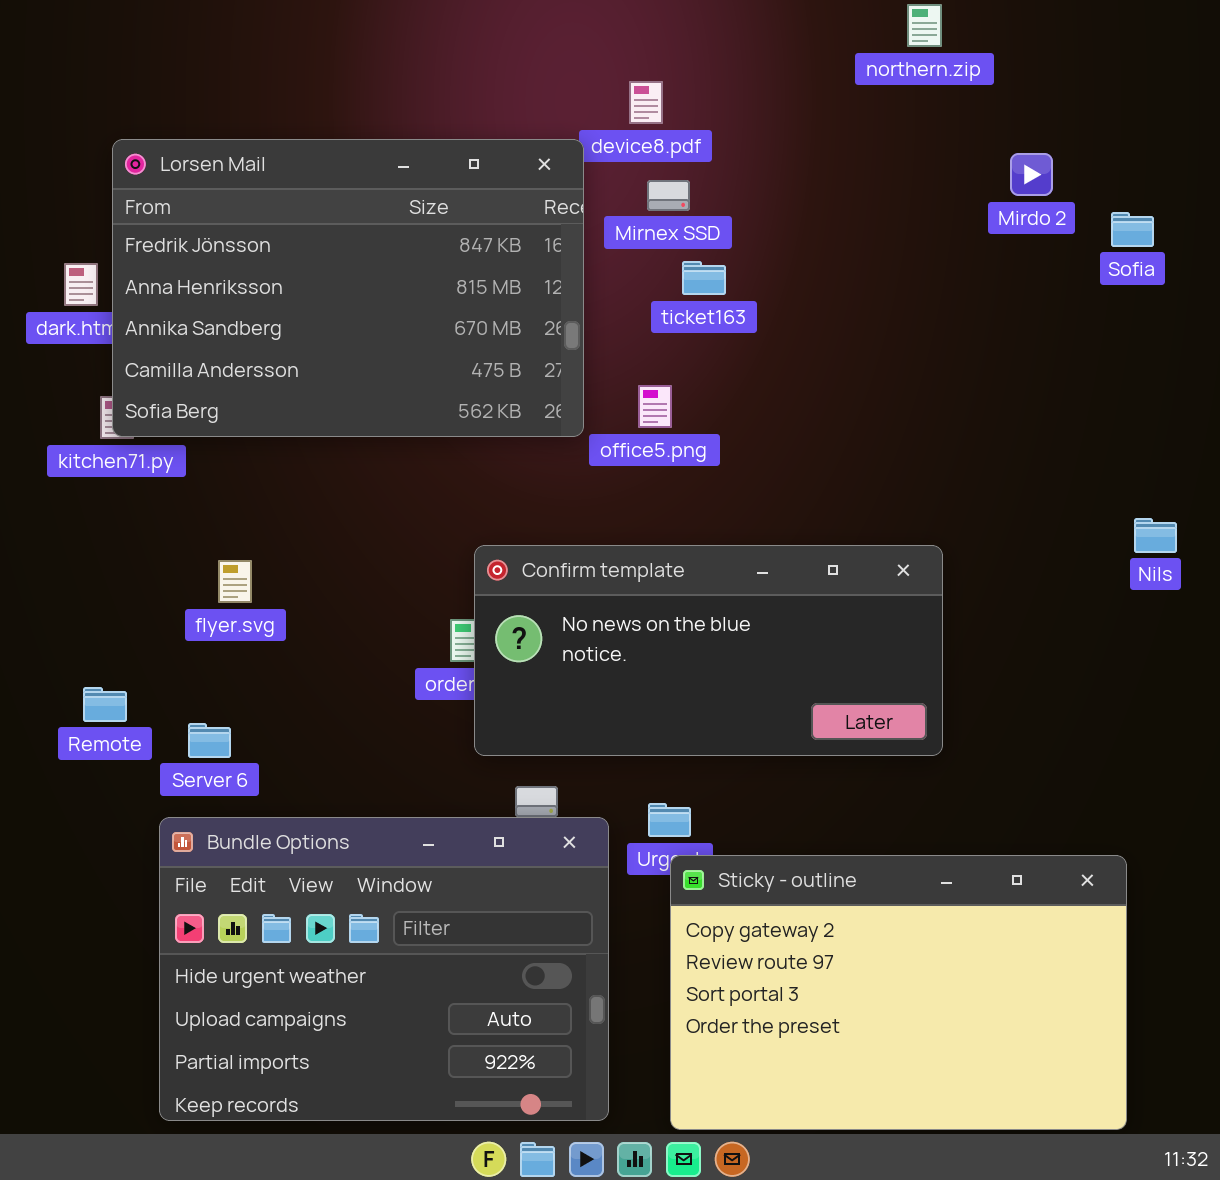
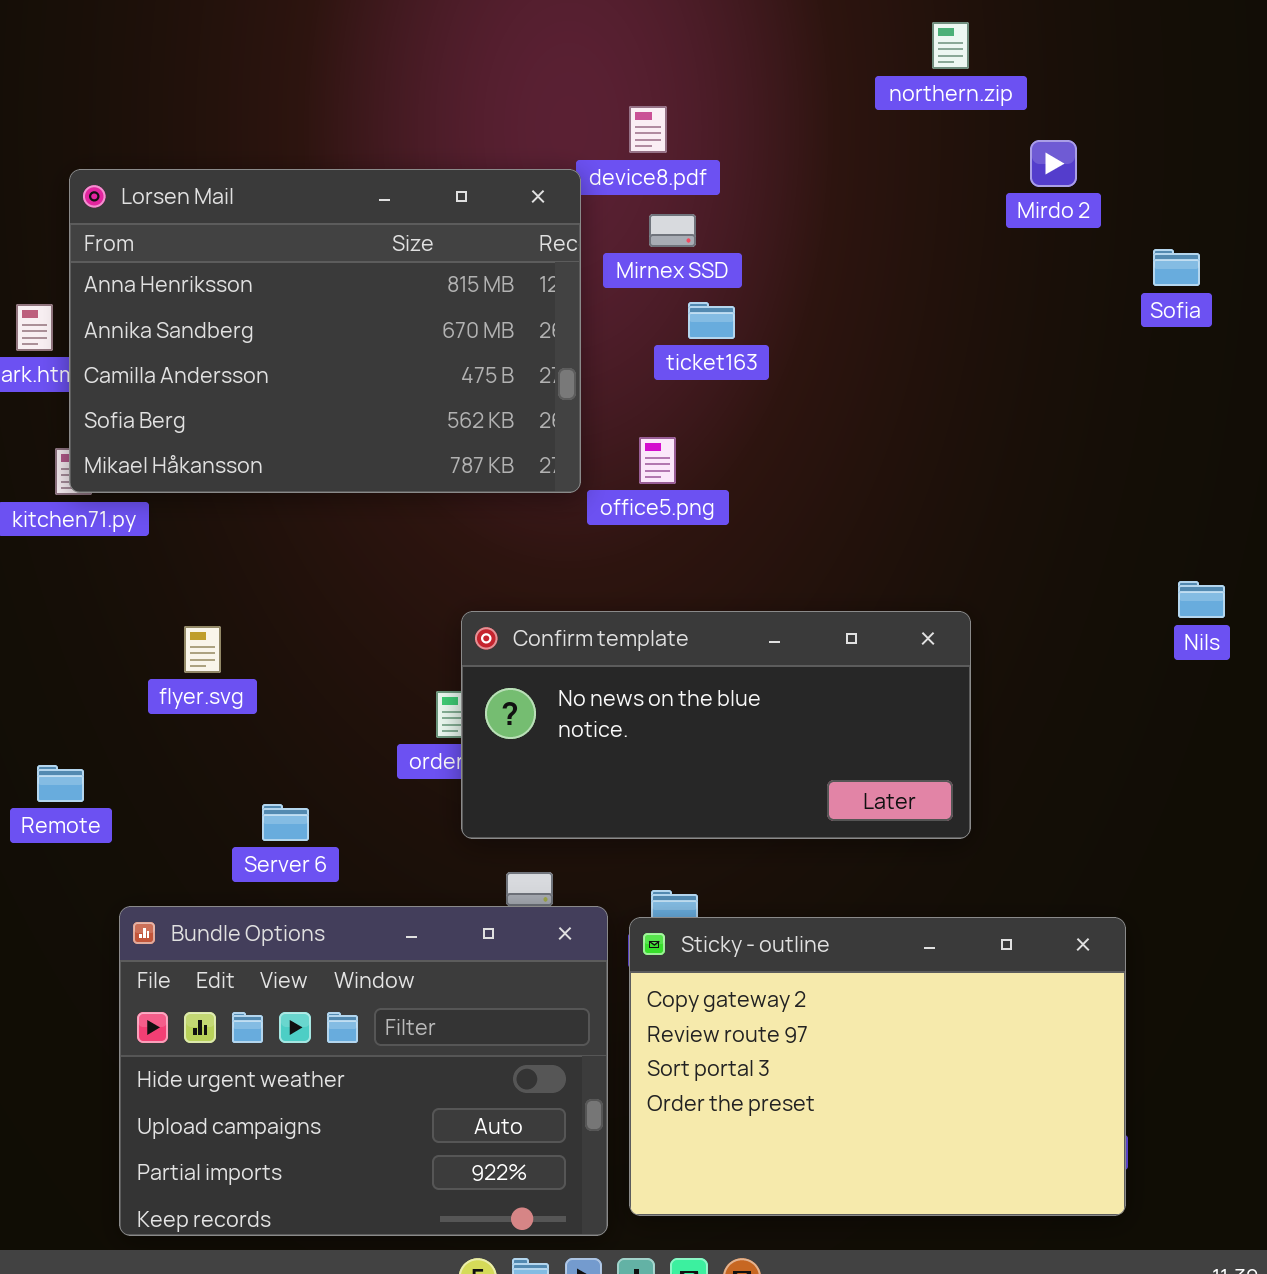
Lorsen Mail: [112,139,584,437] -> [69,169,581,493], scrolled down 1 row
Mirdo 2: [1010,153,1053,196] -> [1030,140,1077,187], moved
Server 6: [188,723,231,758] -> [262,804,309,841], moved
Sticky - outline: [670,855,1127,1130] -> [629,917,1126,1216], moved

